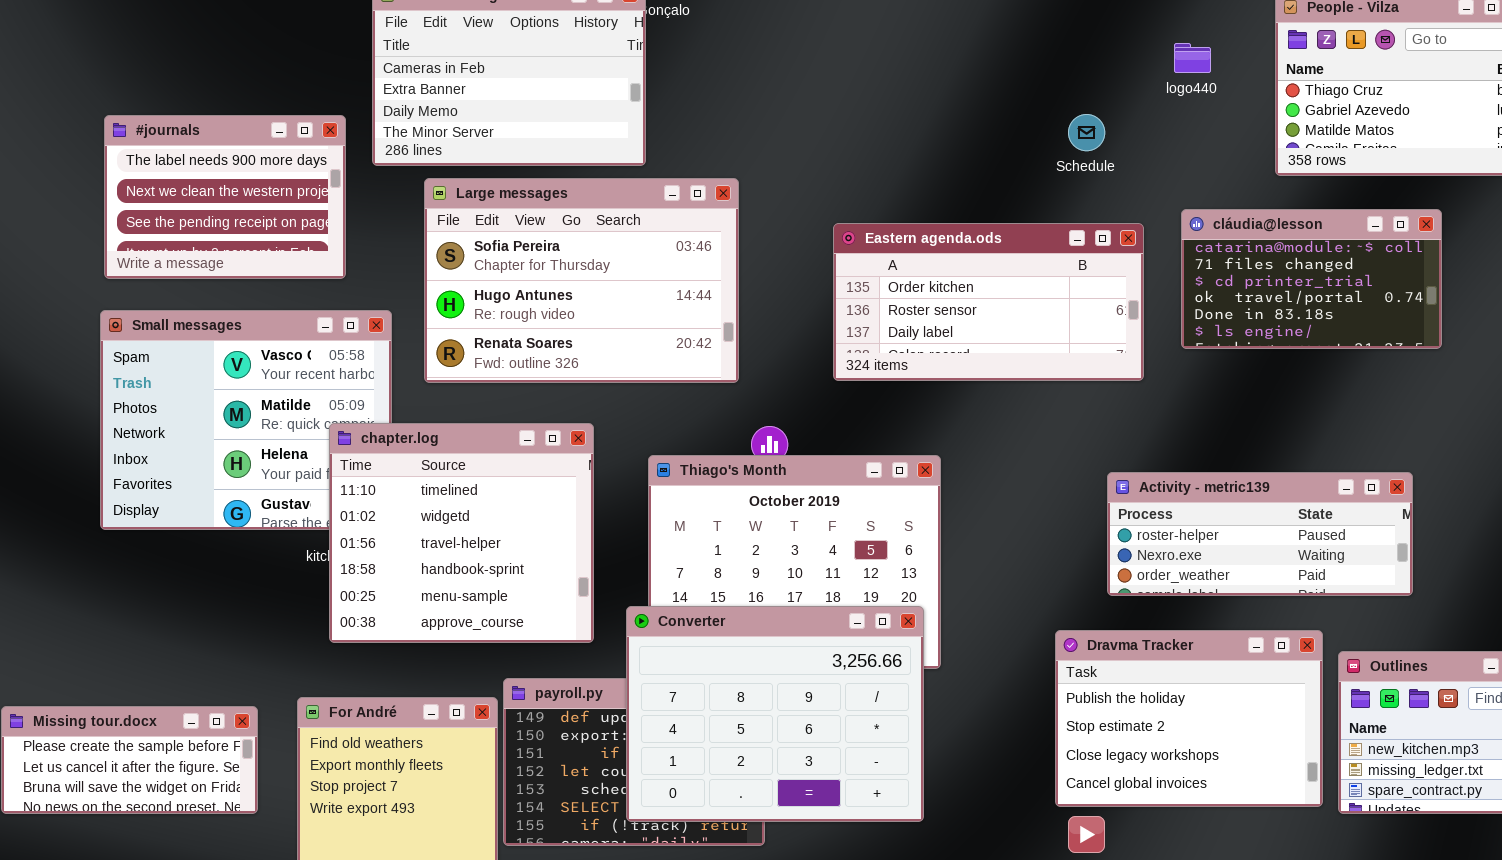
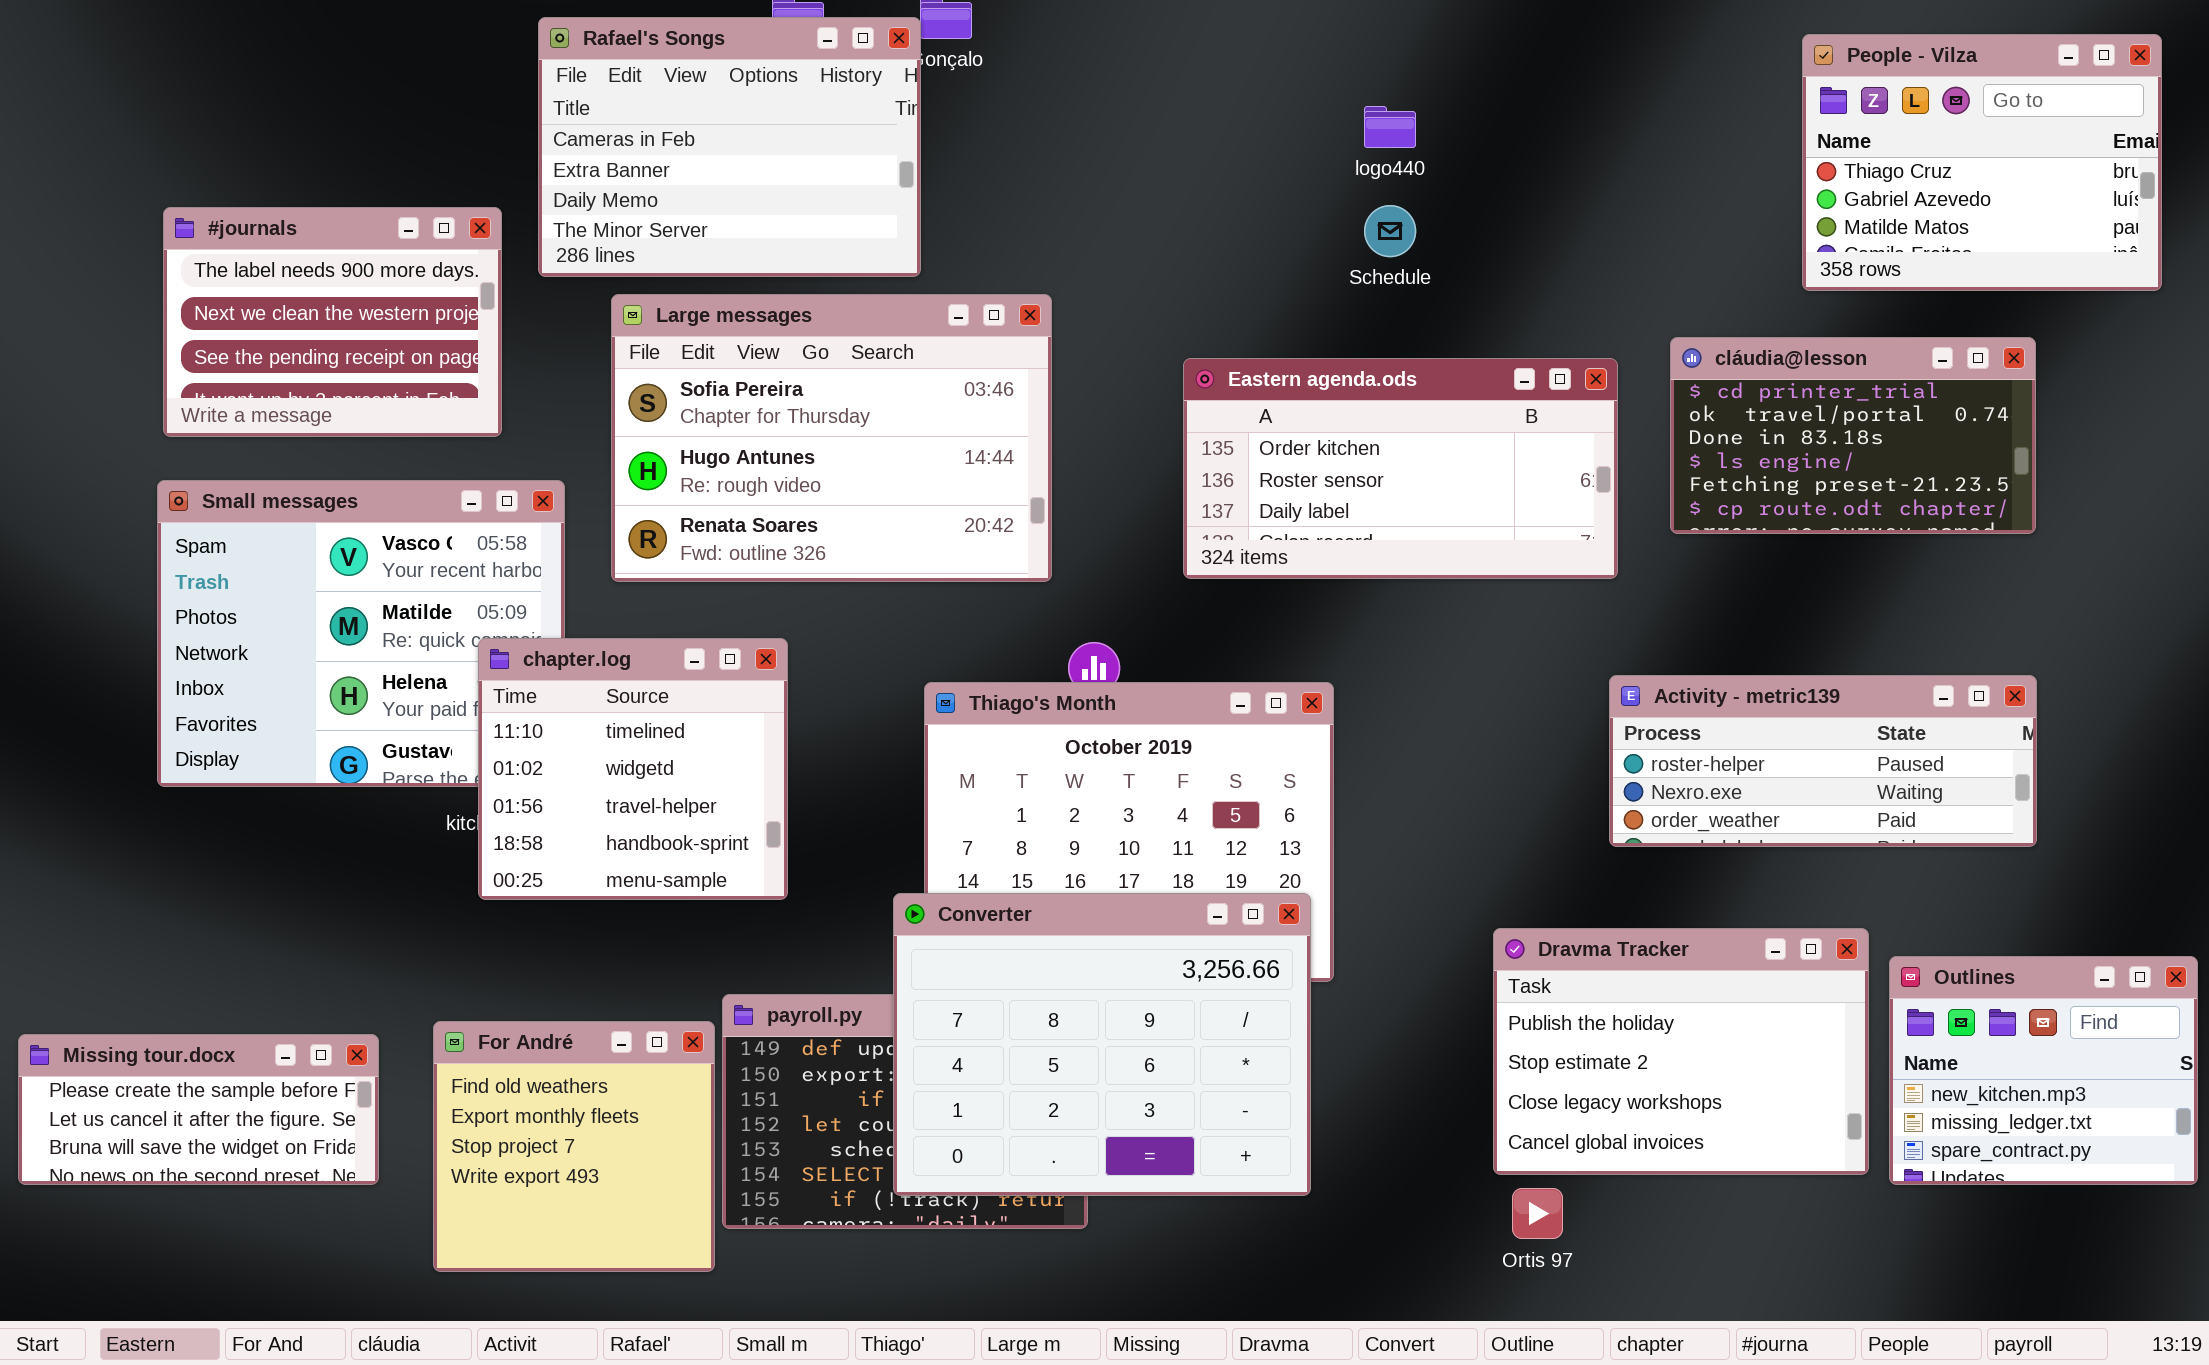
logo440: [1174,43,1211,73] -> [1364,106,1416,148], moved
Schedule: [1068,114,1105,151] -> [1364,205,1416,257], moved
cláudia@lesson: [1181,209,1442,349] -> [1670,337,2036,534], scrolled down 2 rows
chapter.log: [329,423,594,643] -> [478,638,788,900], resized
Activity - metric139: [1107,472,1413,596] -> [1609,675,2037,847], moved

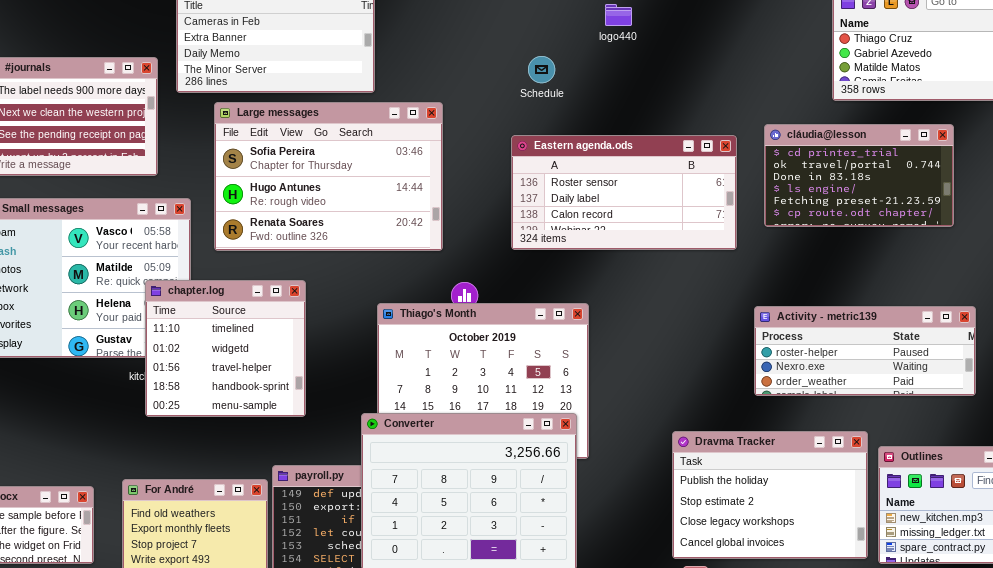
Schedule: [1364,205,1416,257] -> [528,56,555,83], moved
Eastern agenda.ods: [1183,358,1618,579] -> [511,135,737,250], scrolled down 1 row
Activity - metric139: [1609,675,2037,847] -> [754,306,976,396], moved

